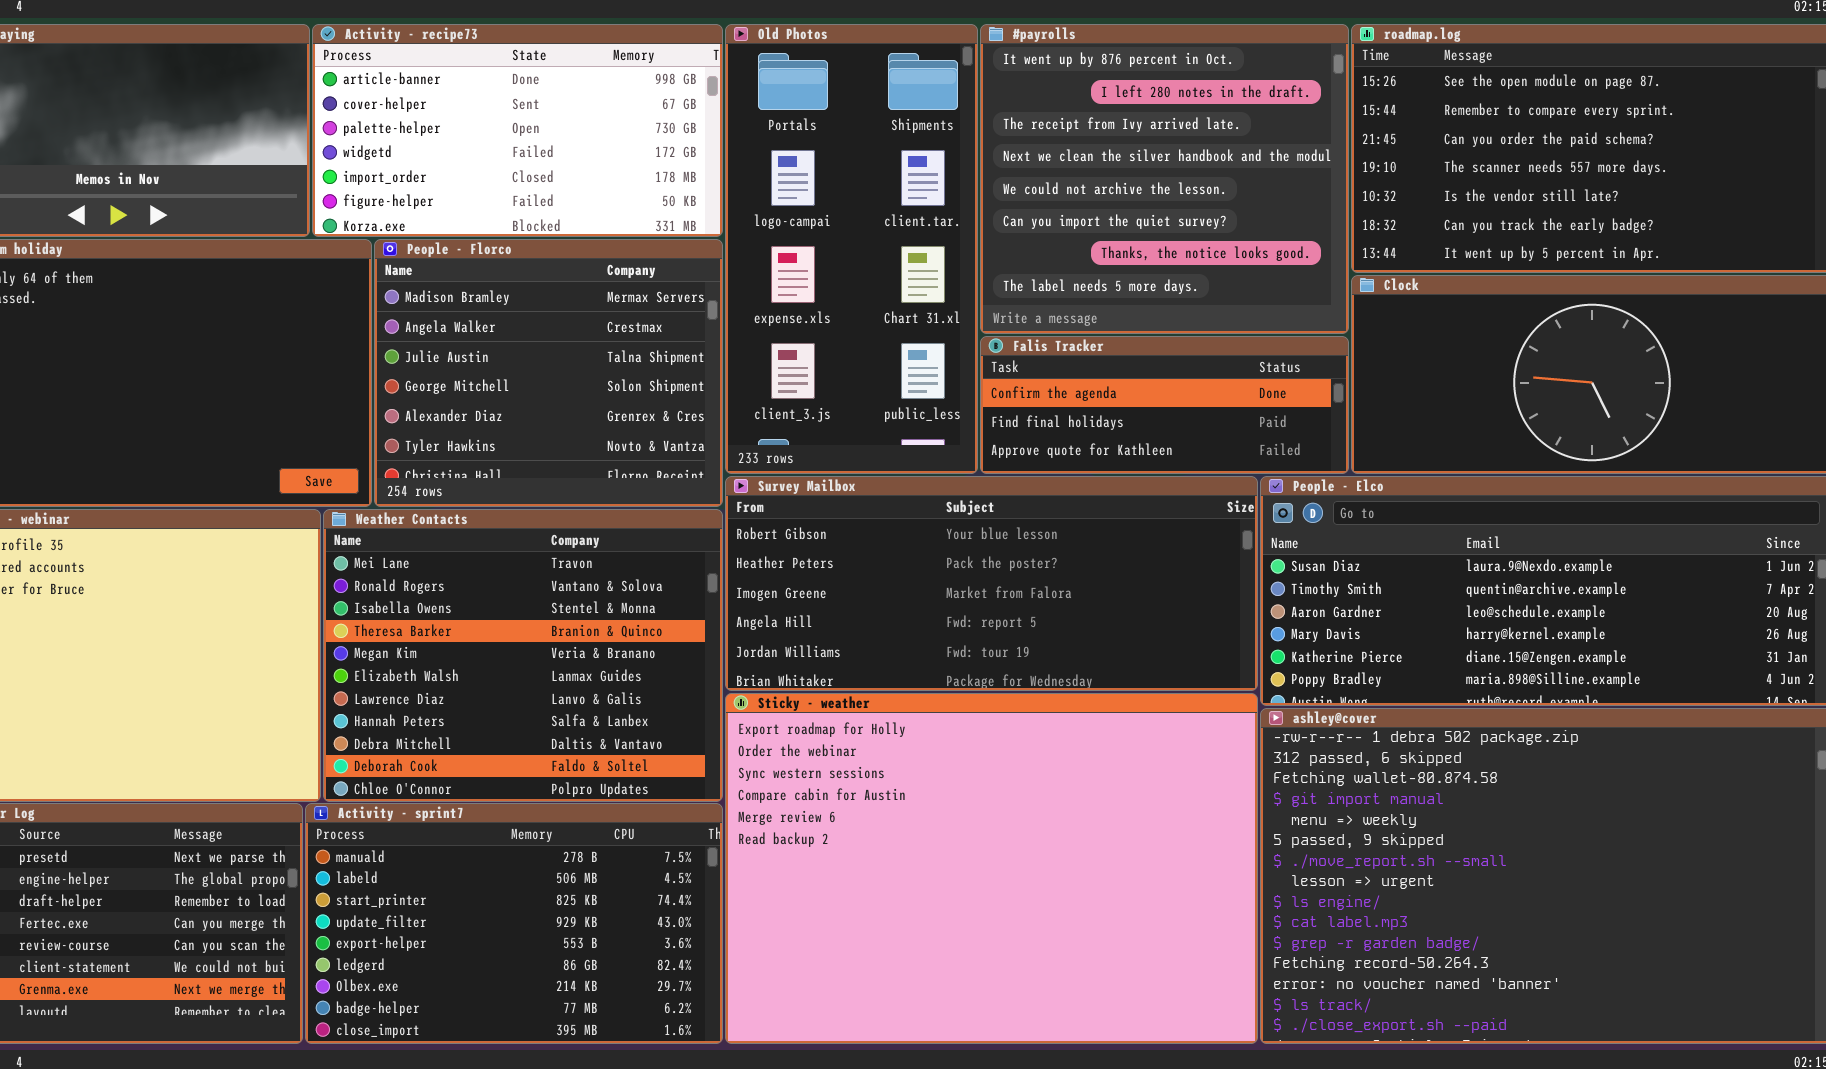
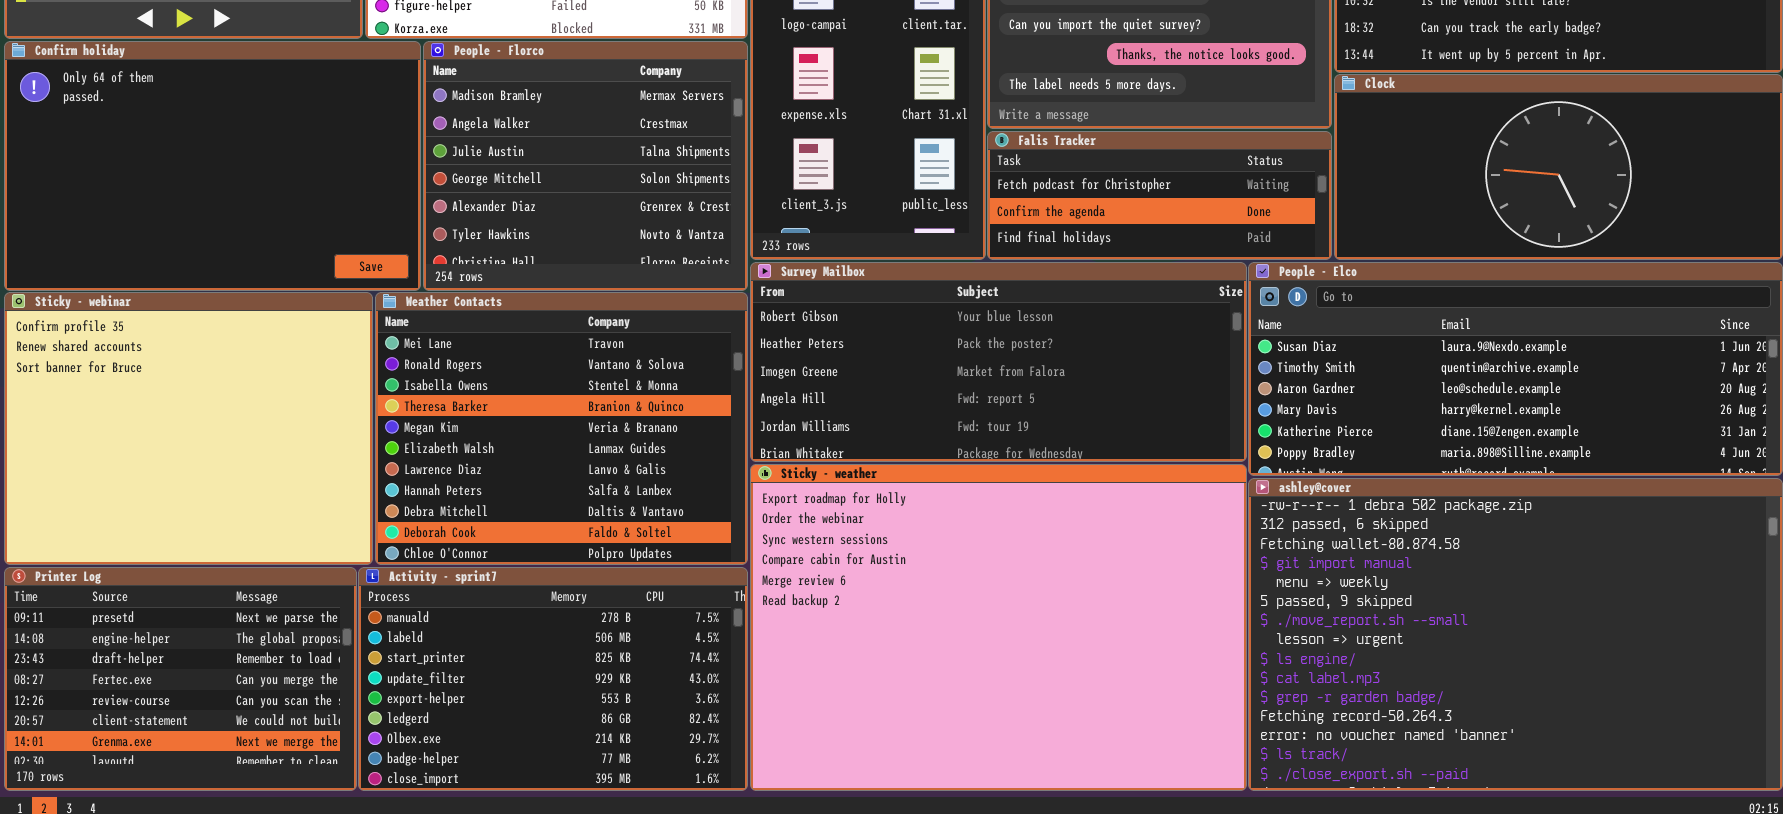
Falis Tracker: [980,336,1349,474] -> [987,131,1332,260], scrolled up 1 row

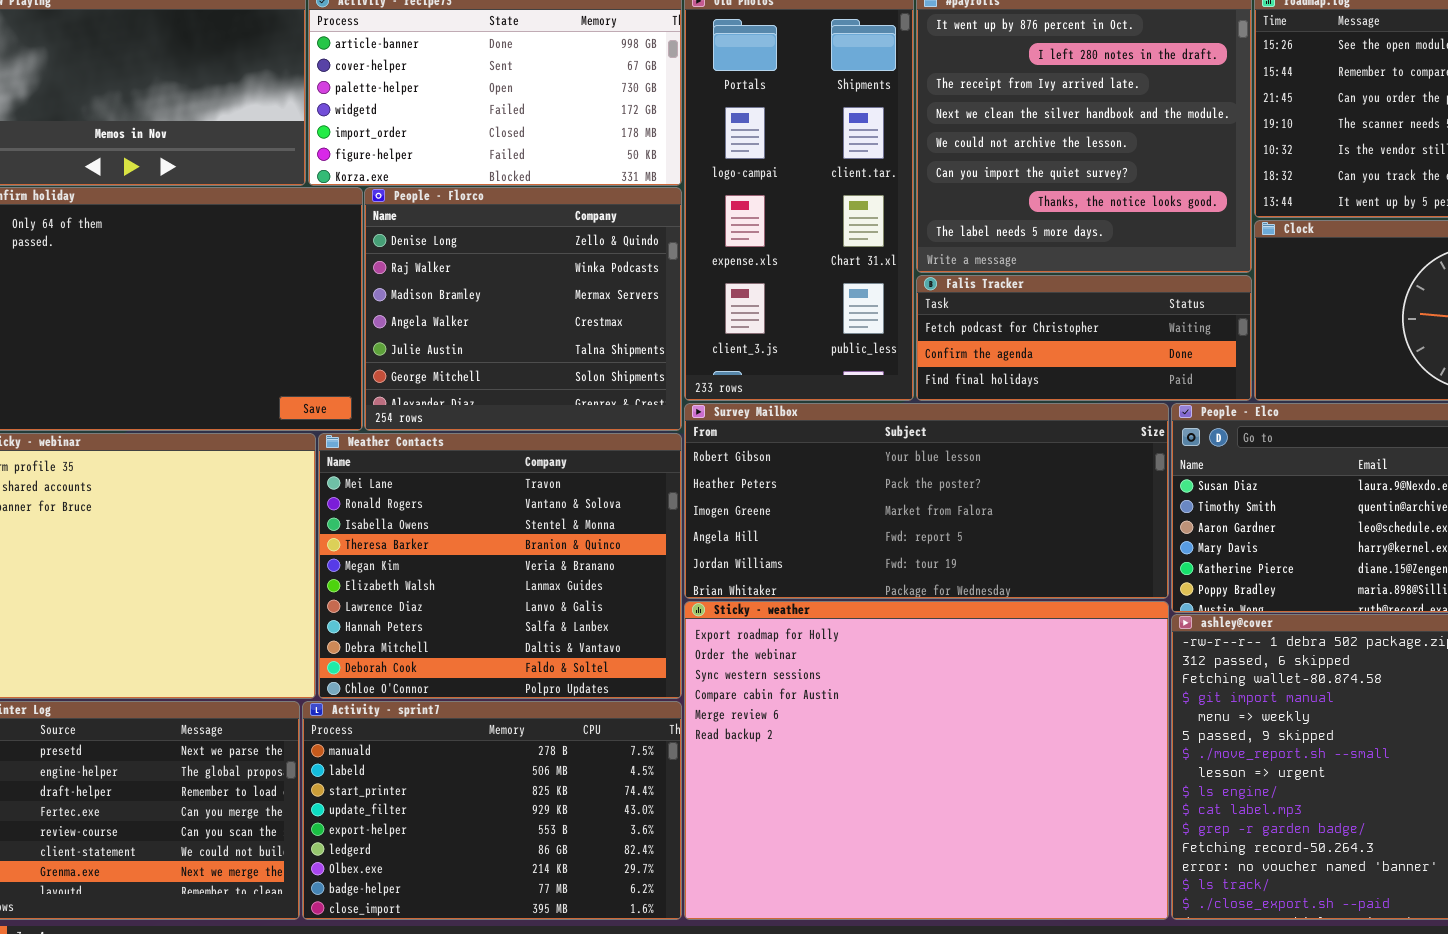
People - Florco: [423,41,748,291] -> [364,187,682,431], scrolled up 2 rows

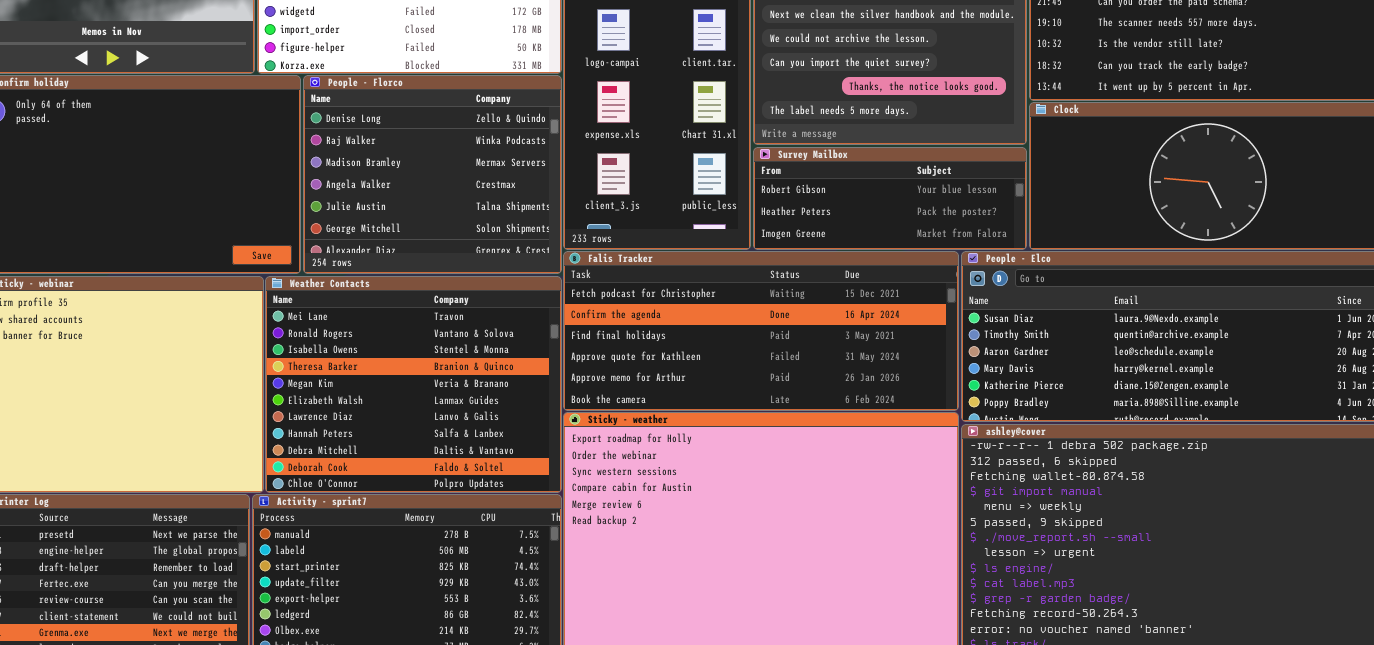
Falis Tracker: [916,275,1252,401] -> [563,251,959,411], moved, resized
Survey Mailbox: [684,403,1169,599] -> [753,147,1027,250], moved, resized

